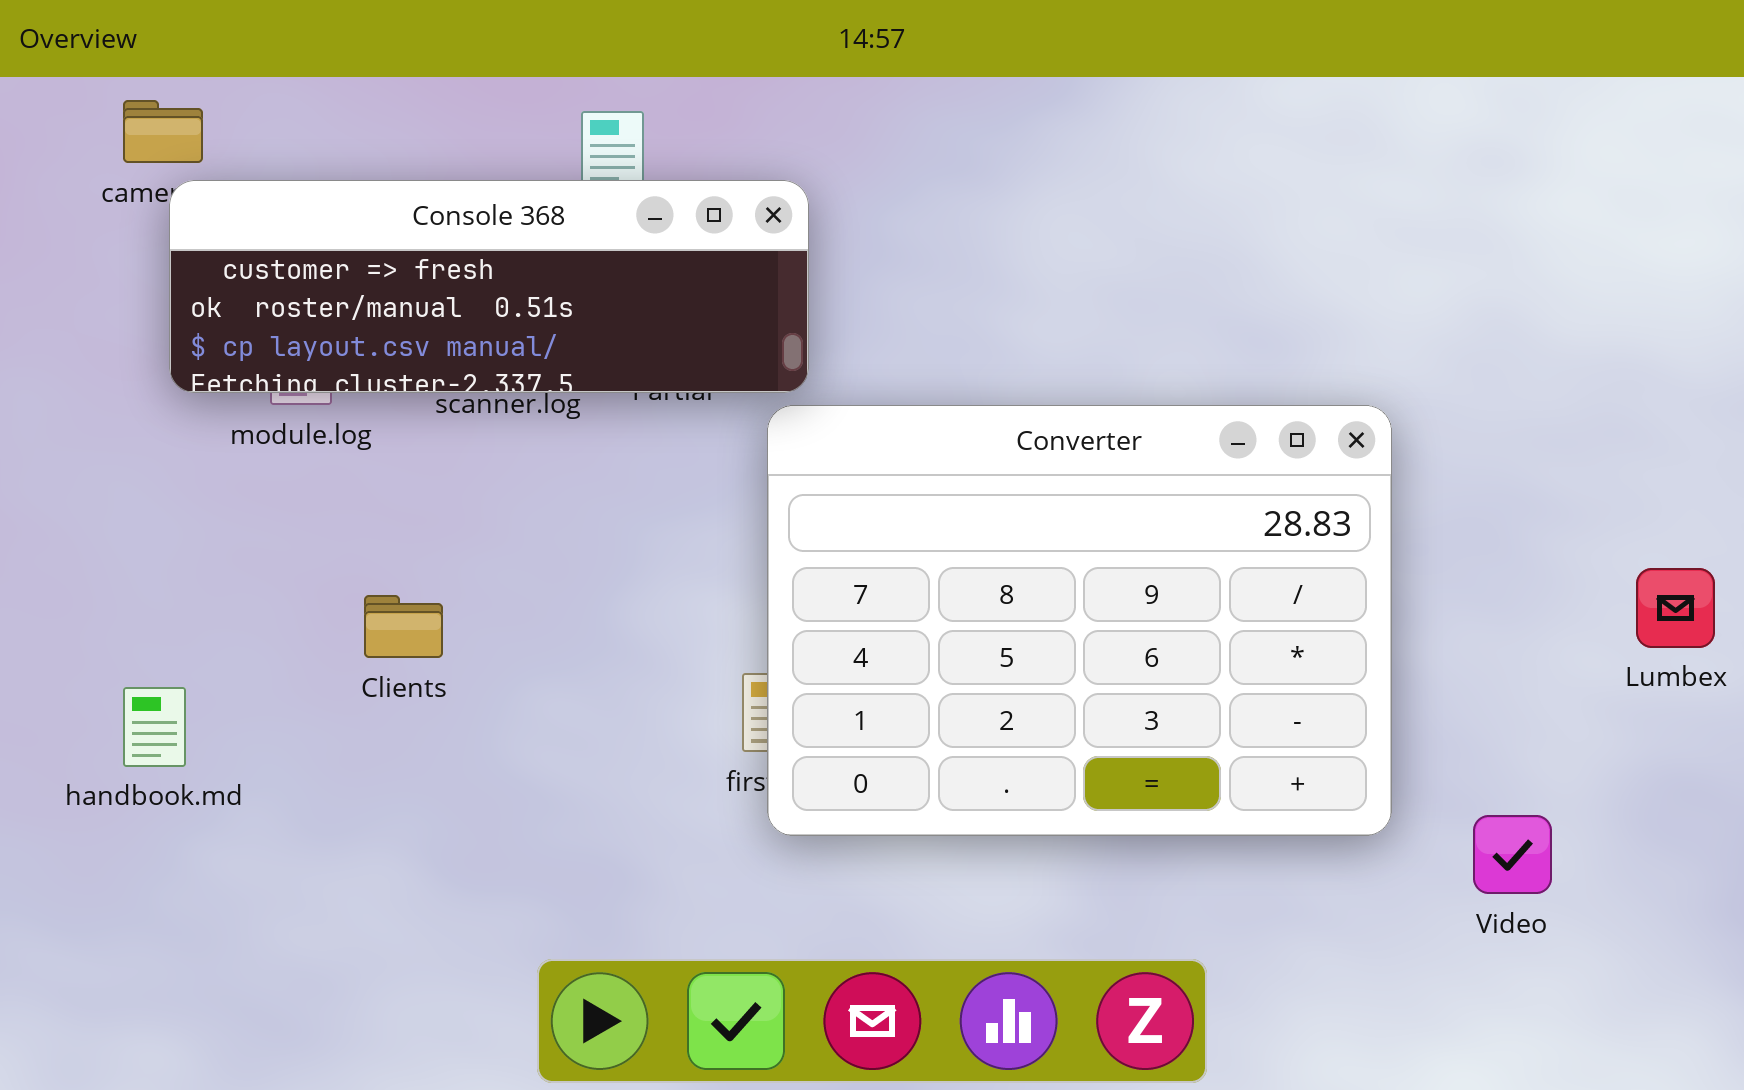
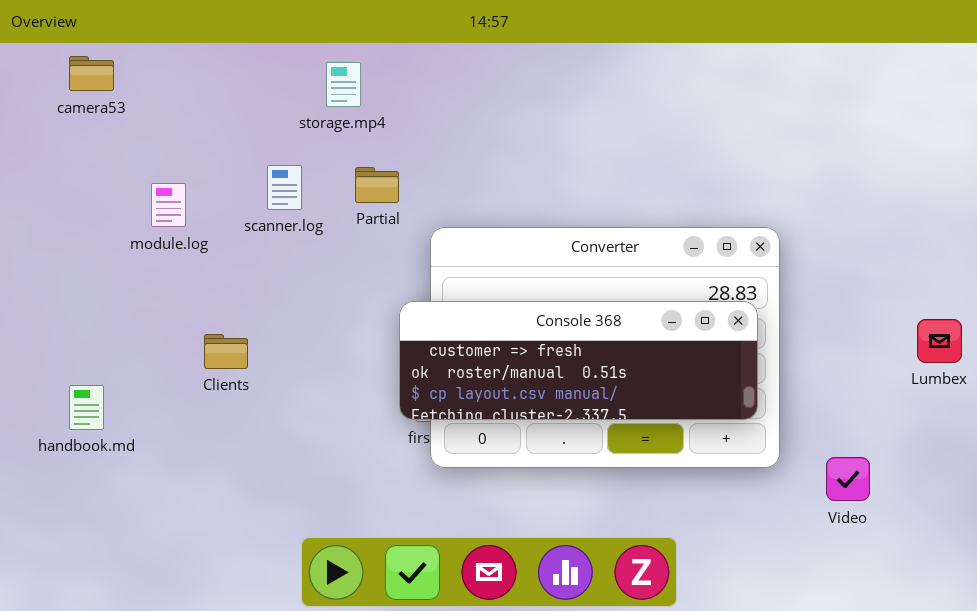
Console 368: [169,180,809,393] -> [399,301,758,420], moved

